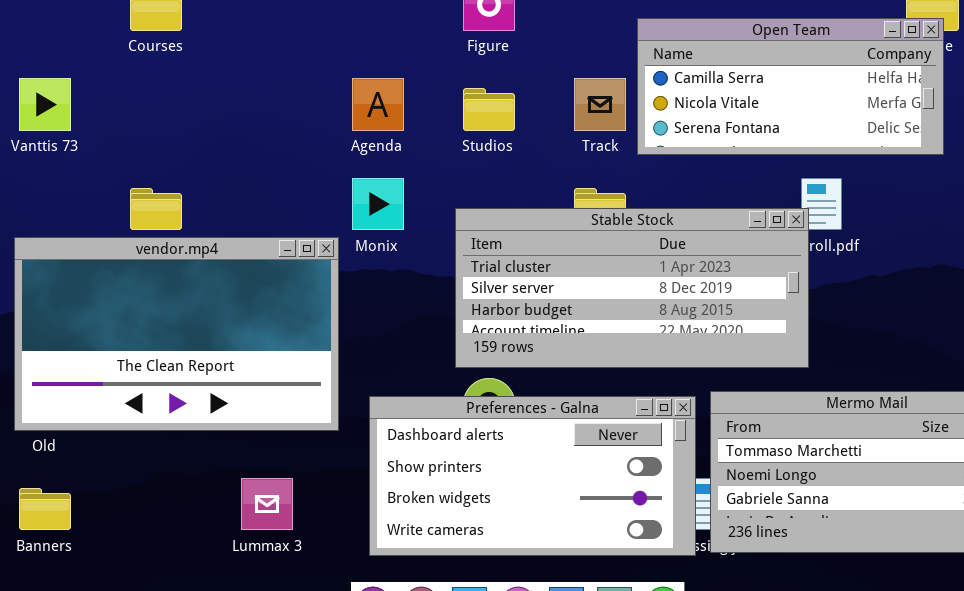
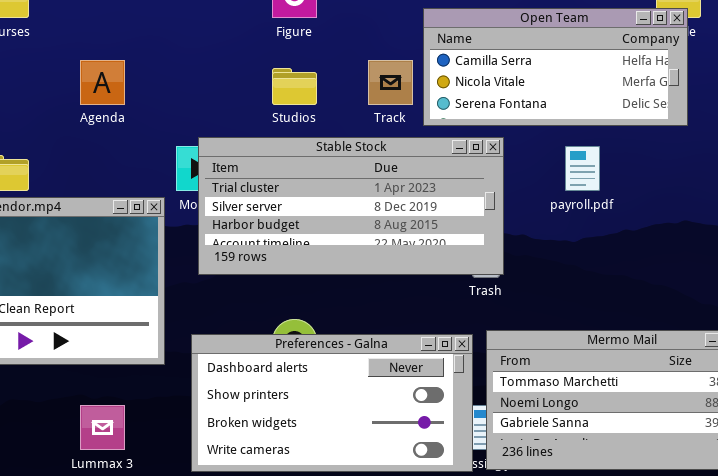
Agenda: [352,78,404,131] -> [80,60,125,105], moved
Stable Stock: [455,208,809,368] -> [198,137,504,275], moved

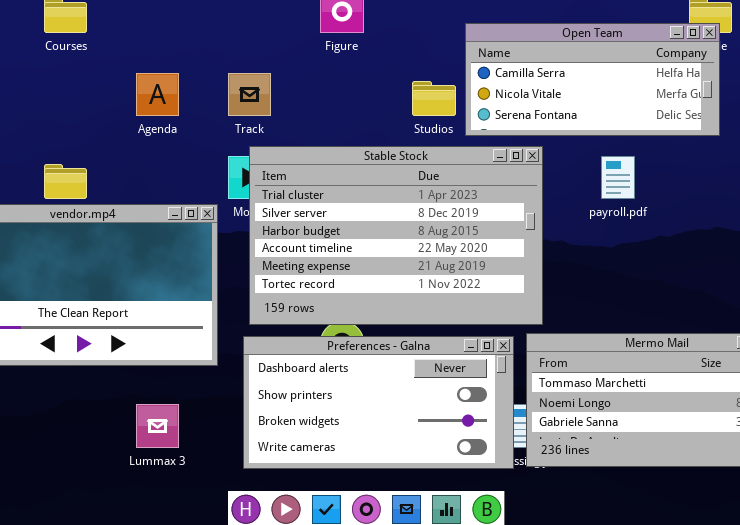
Track: [368,60,413,105] -> [228,73,271,116], moved
Studios: [272,68,317,105] -> [412,81,456,116], moved
Stable Stock: [198,137,504,275] -> [249,146,543,325], resized

